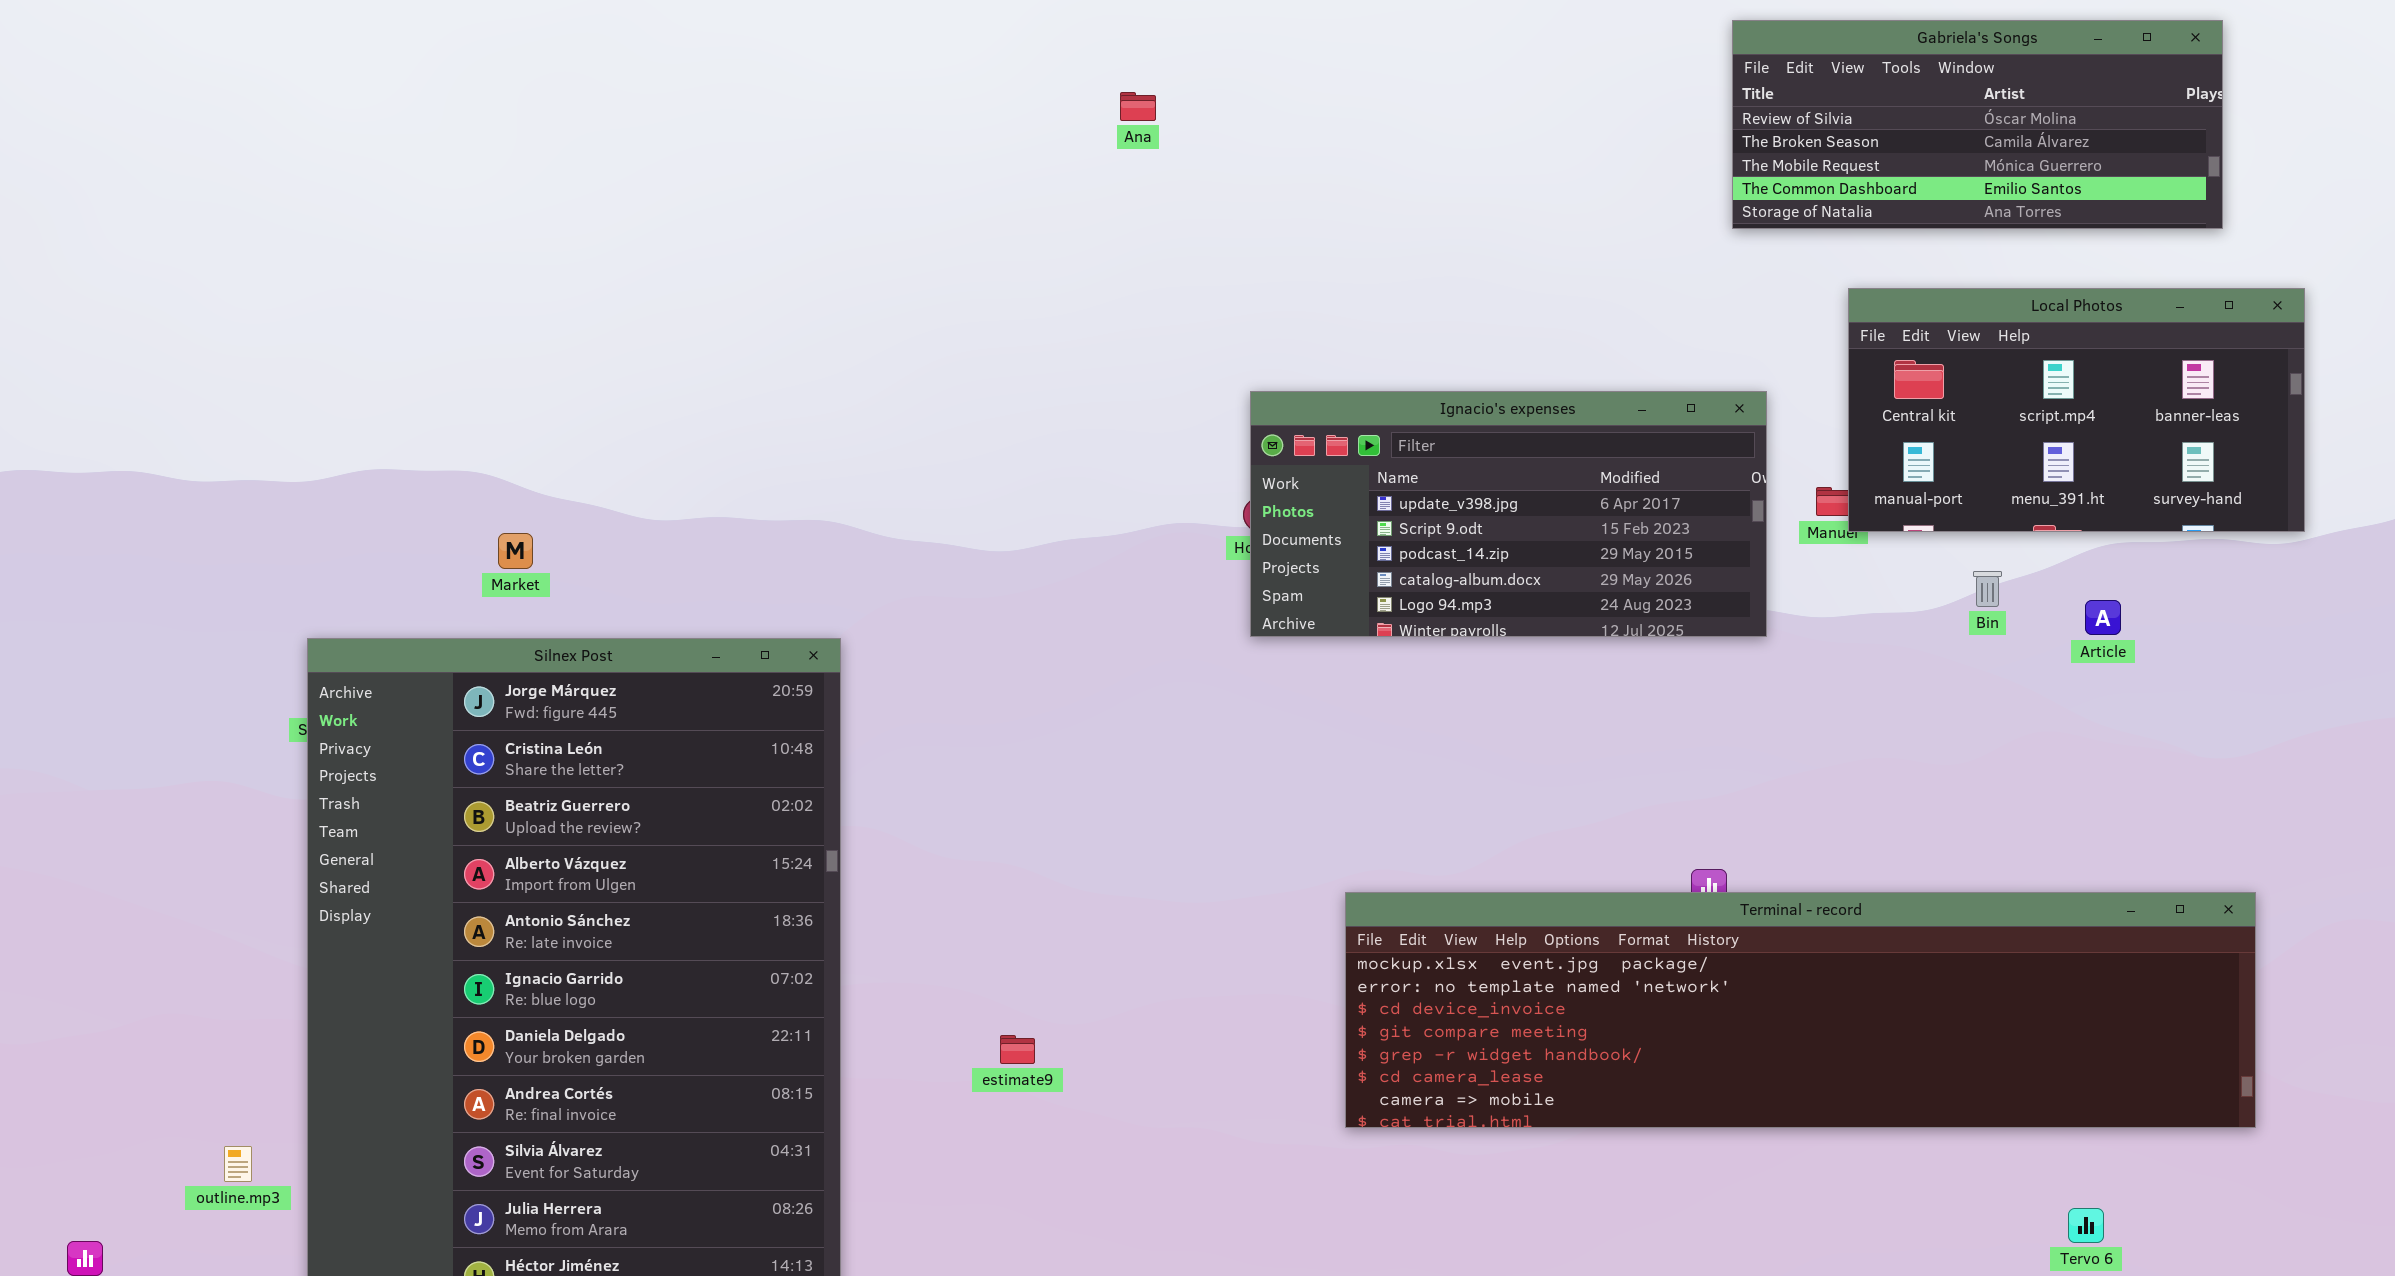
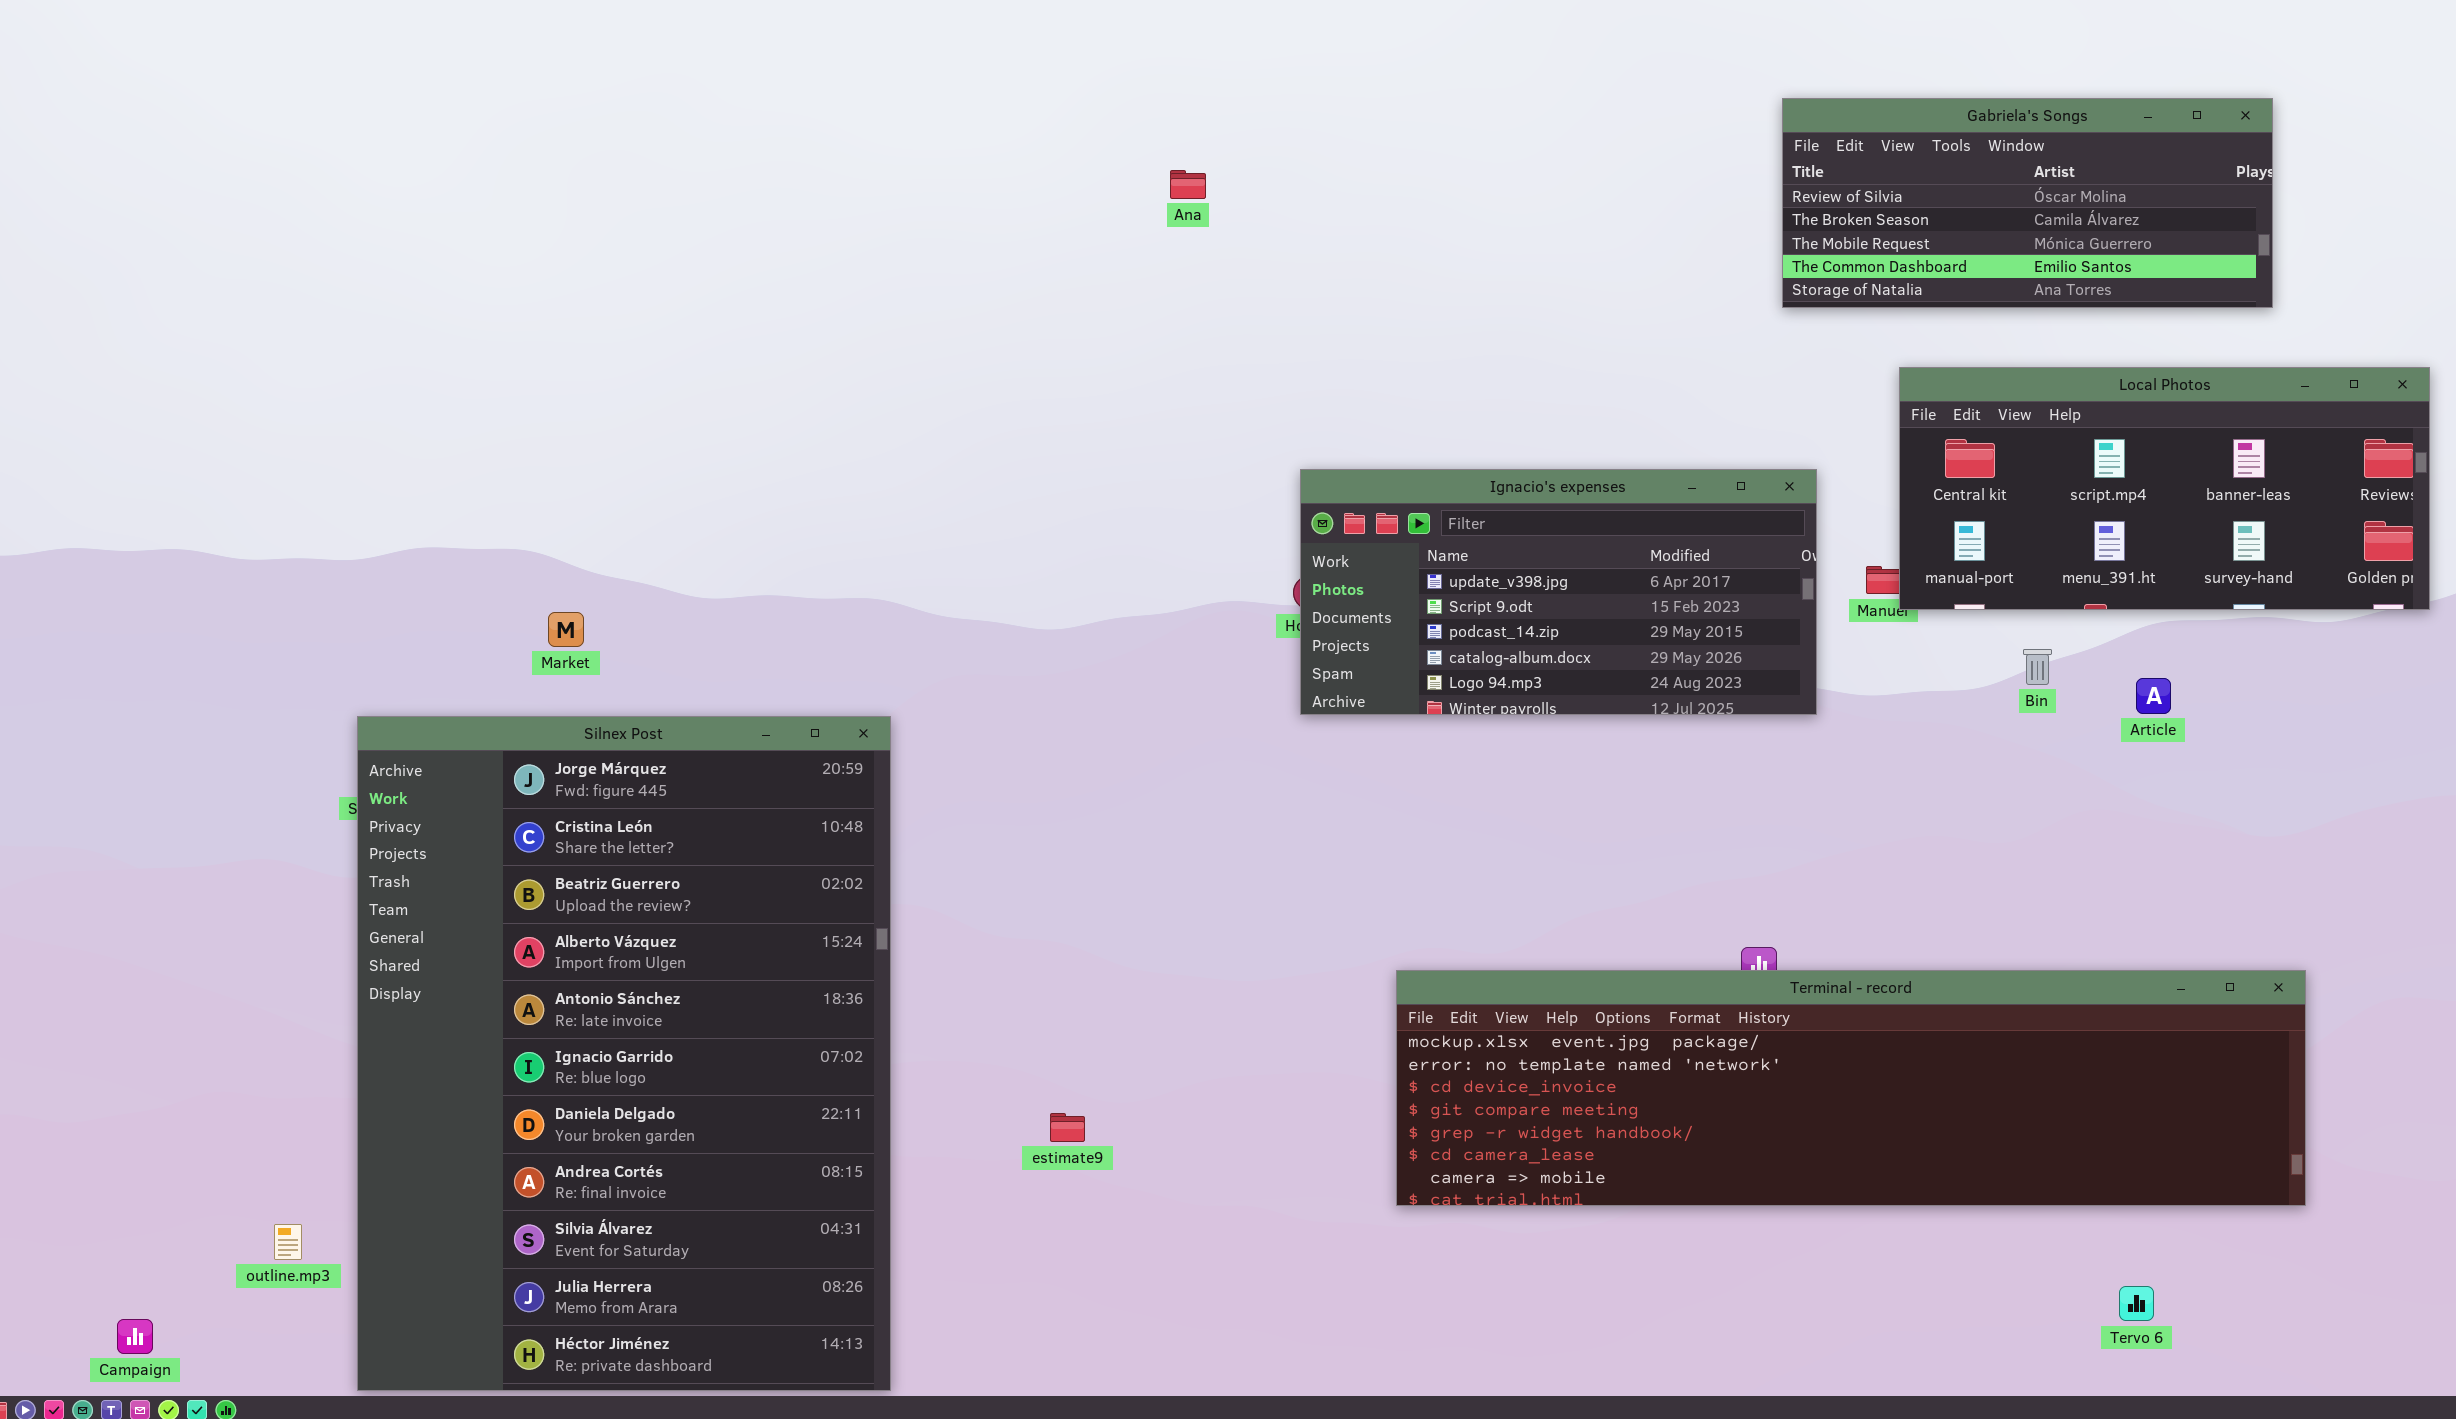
Local Photos: [1848,288,2305,532] -> [1899,367,2430,610], resized

